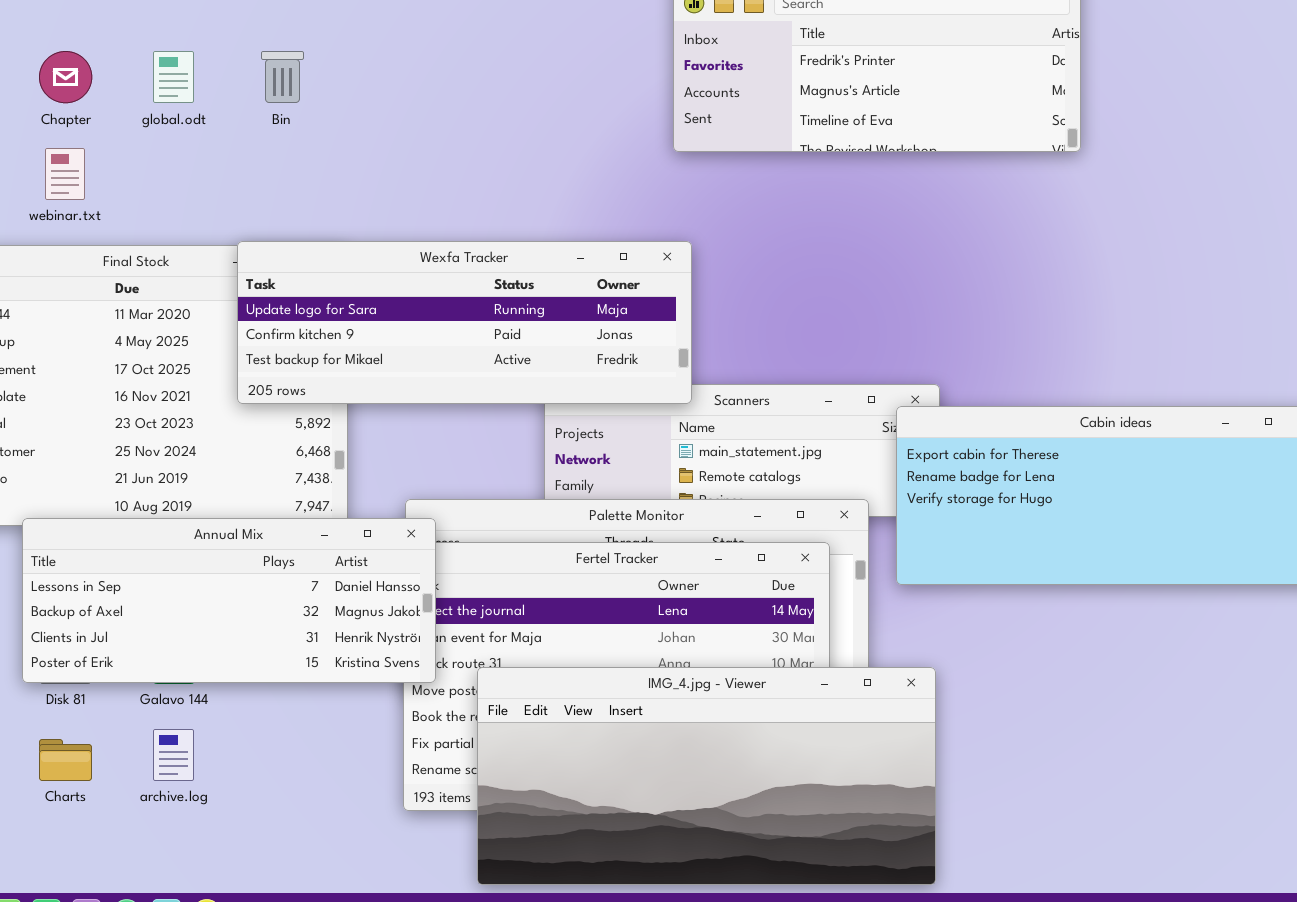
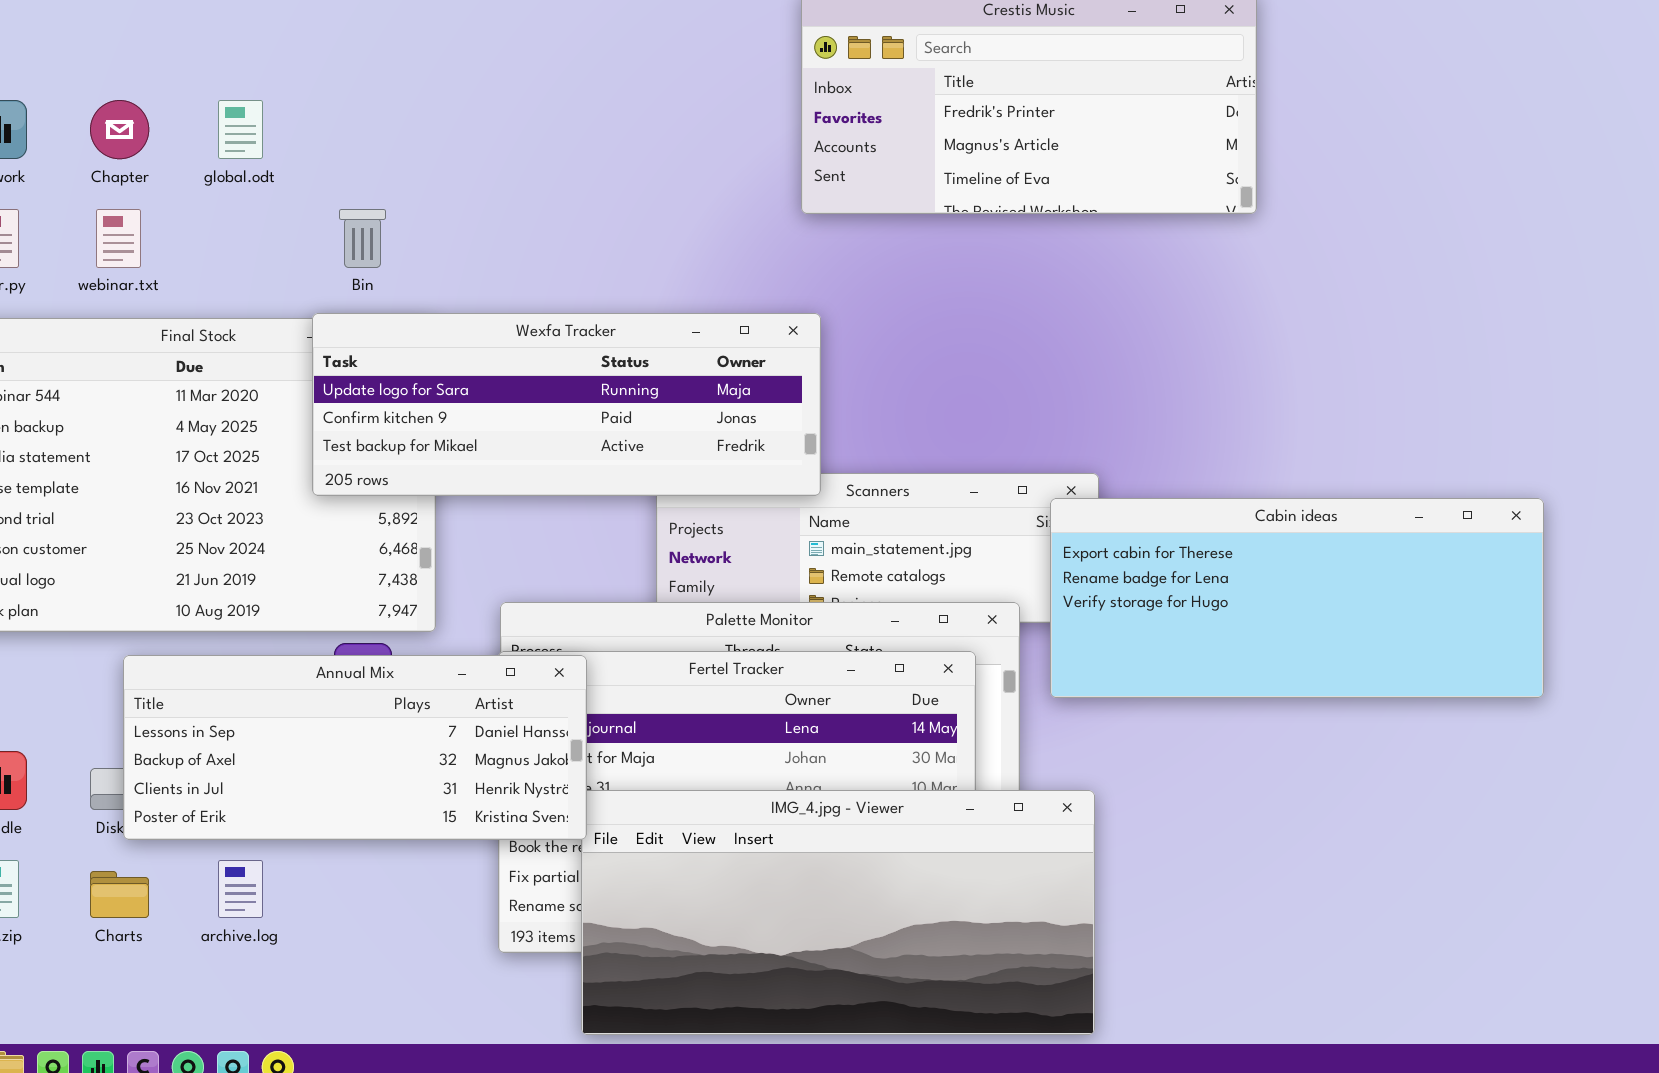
Bin: [261,51,304,103] -> [339,209,386,268], moved
Annual Mix: [22,518,436,683] -> [123,655,587,840], moved

